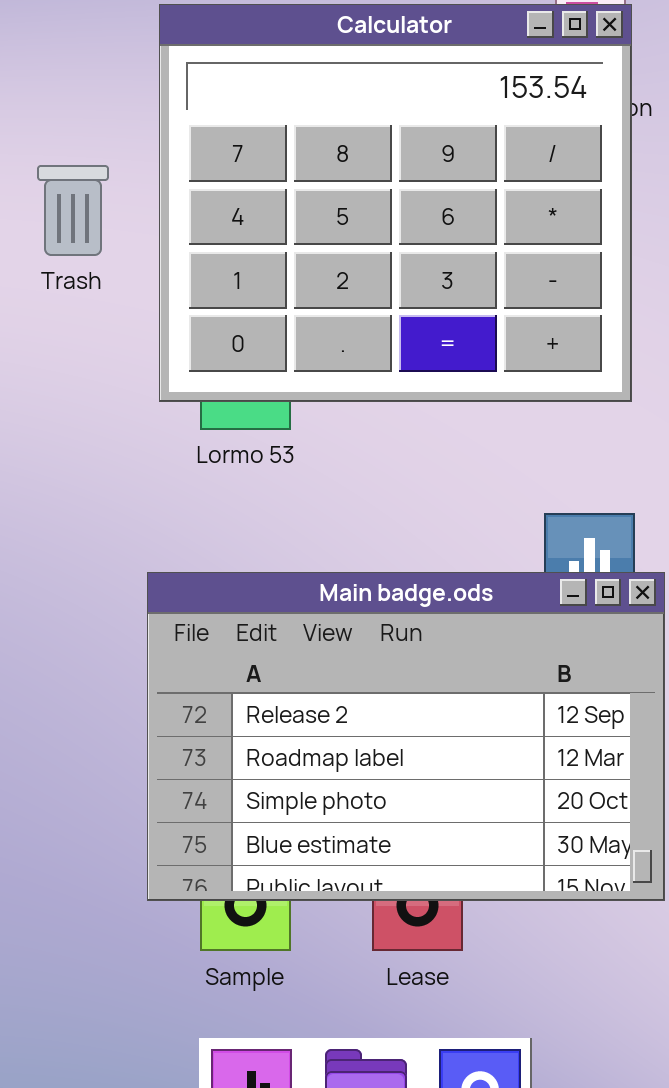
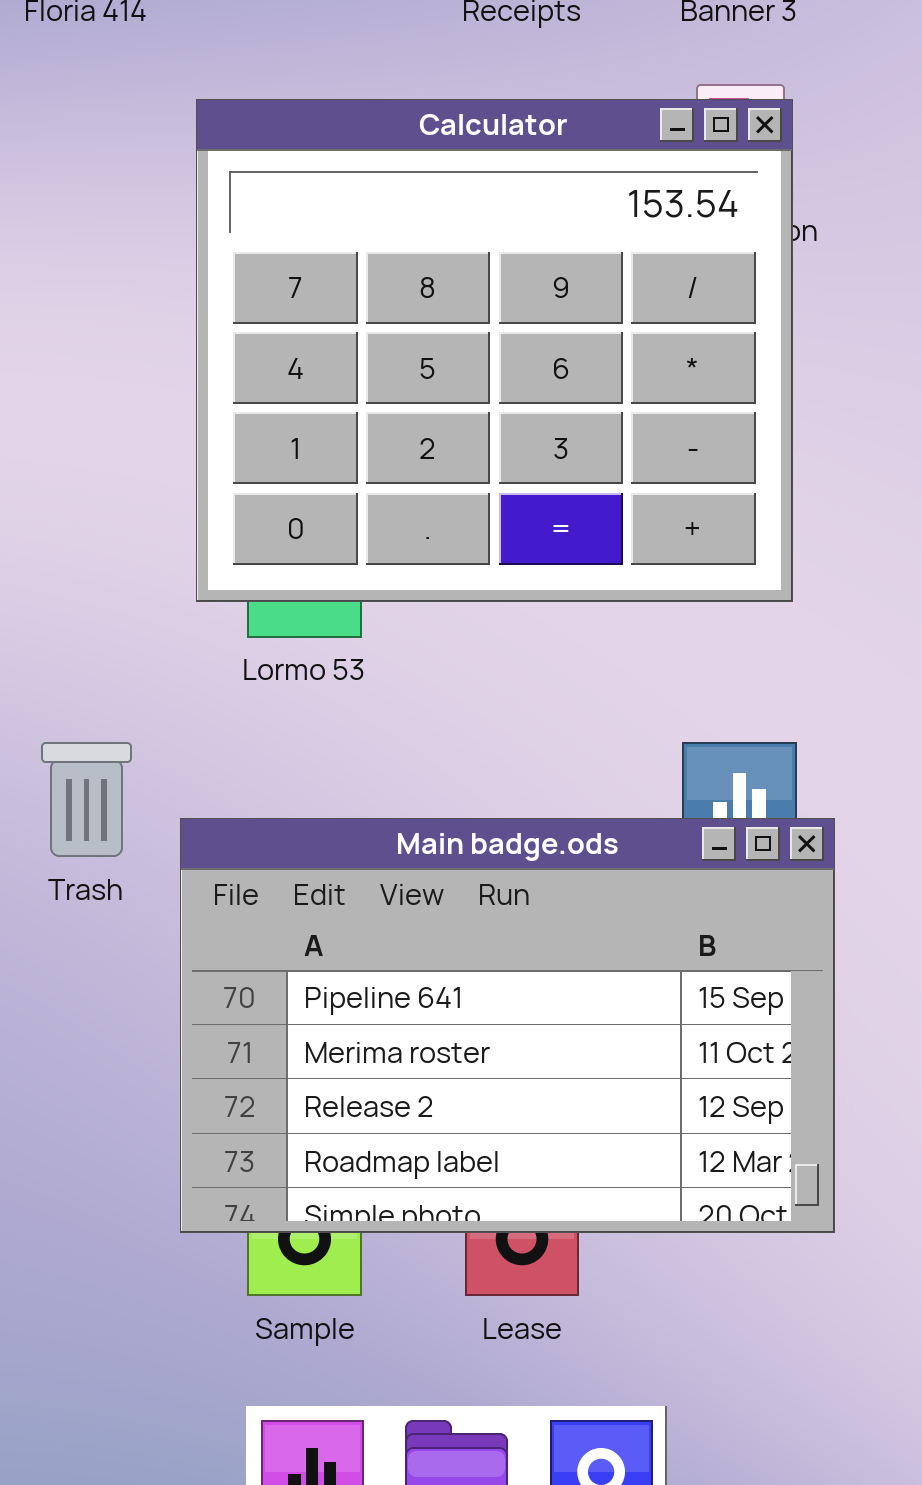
Trash: [37,165,109,256] -> [41,742,132,857], moved
Main badge.ods: [147,572,665,901] -> [180,818,835,1233], scrolled up 2 rows

